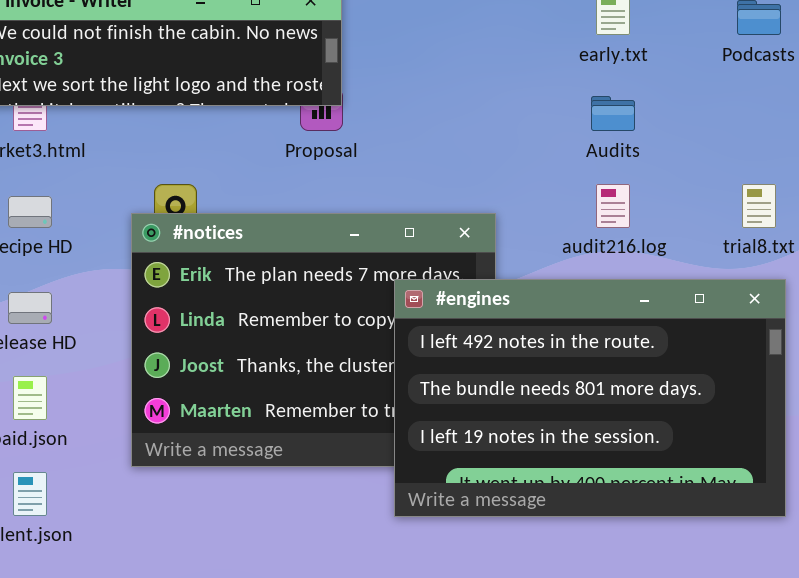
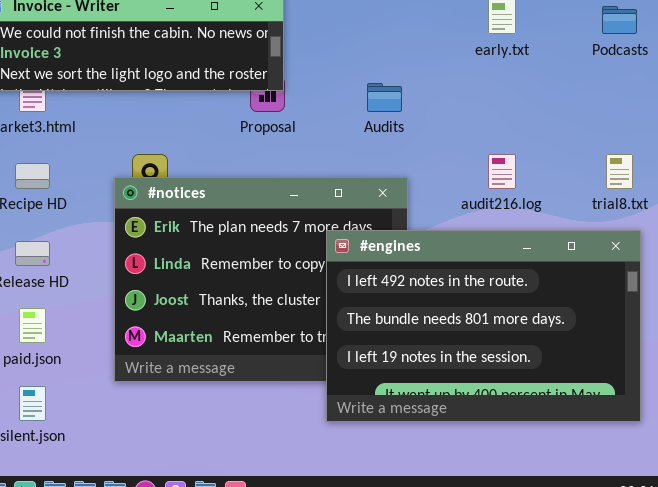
Audits: [591,96,635,131] -> [367,83,402,112], moved

